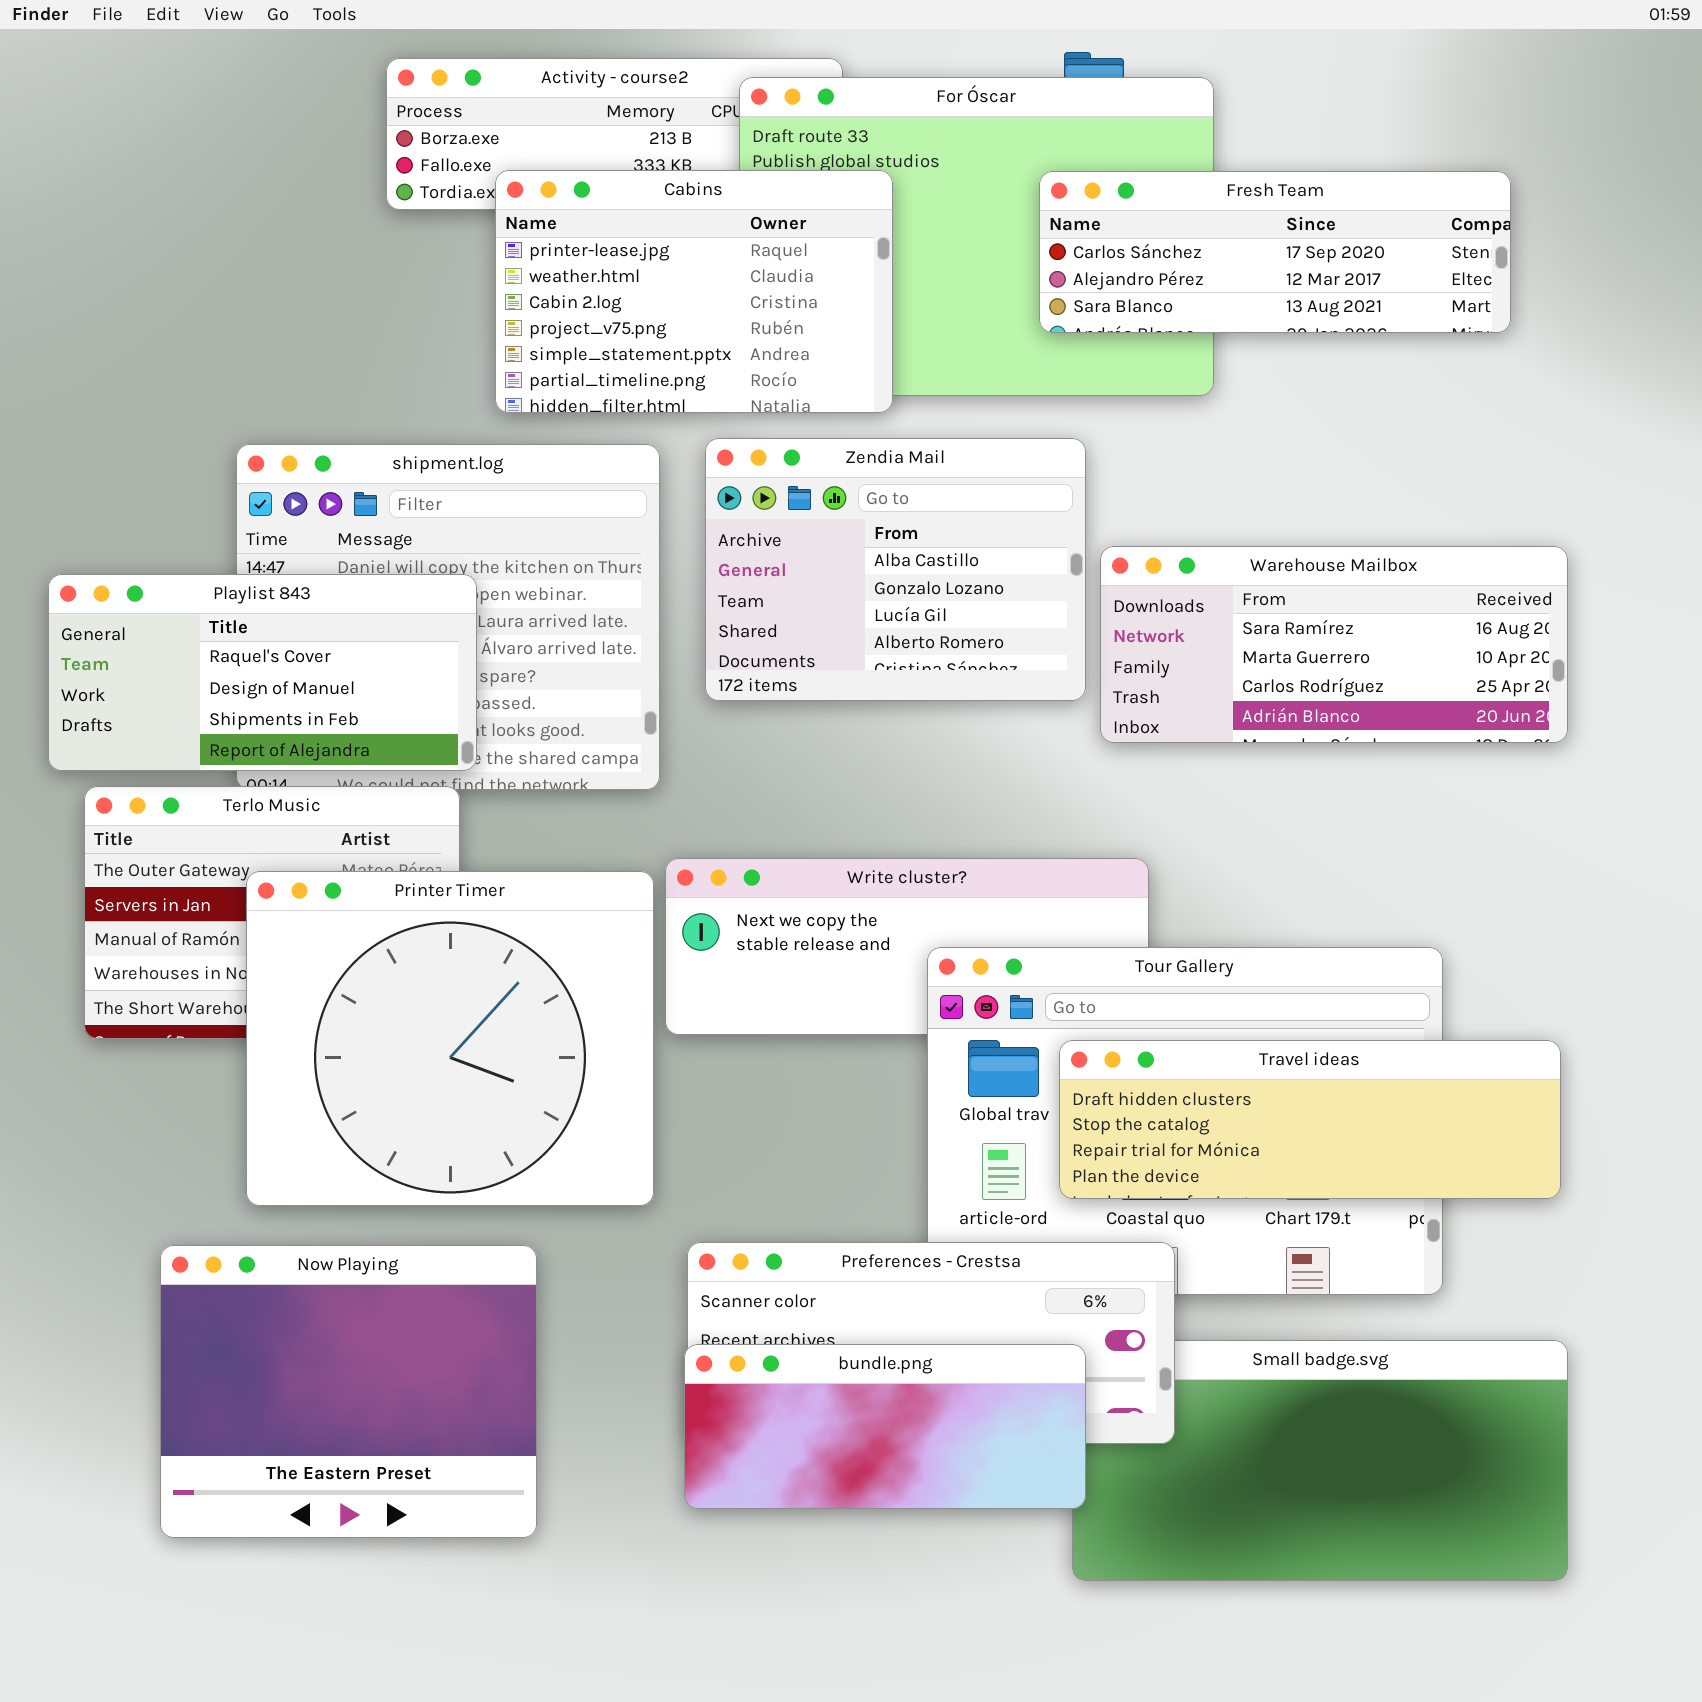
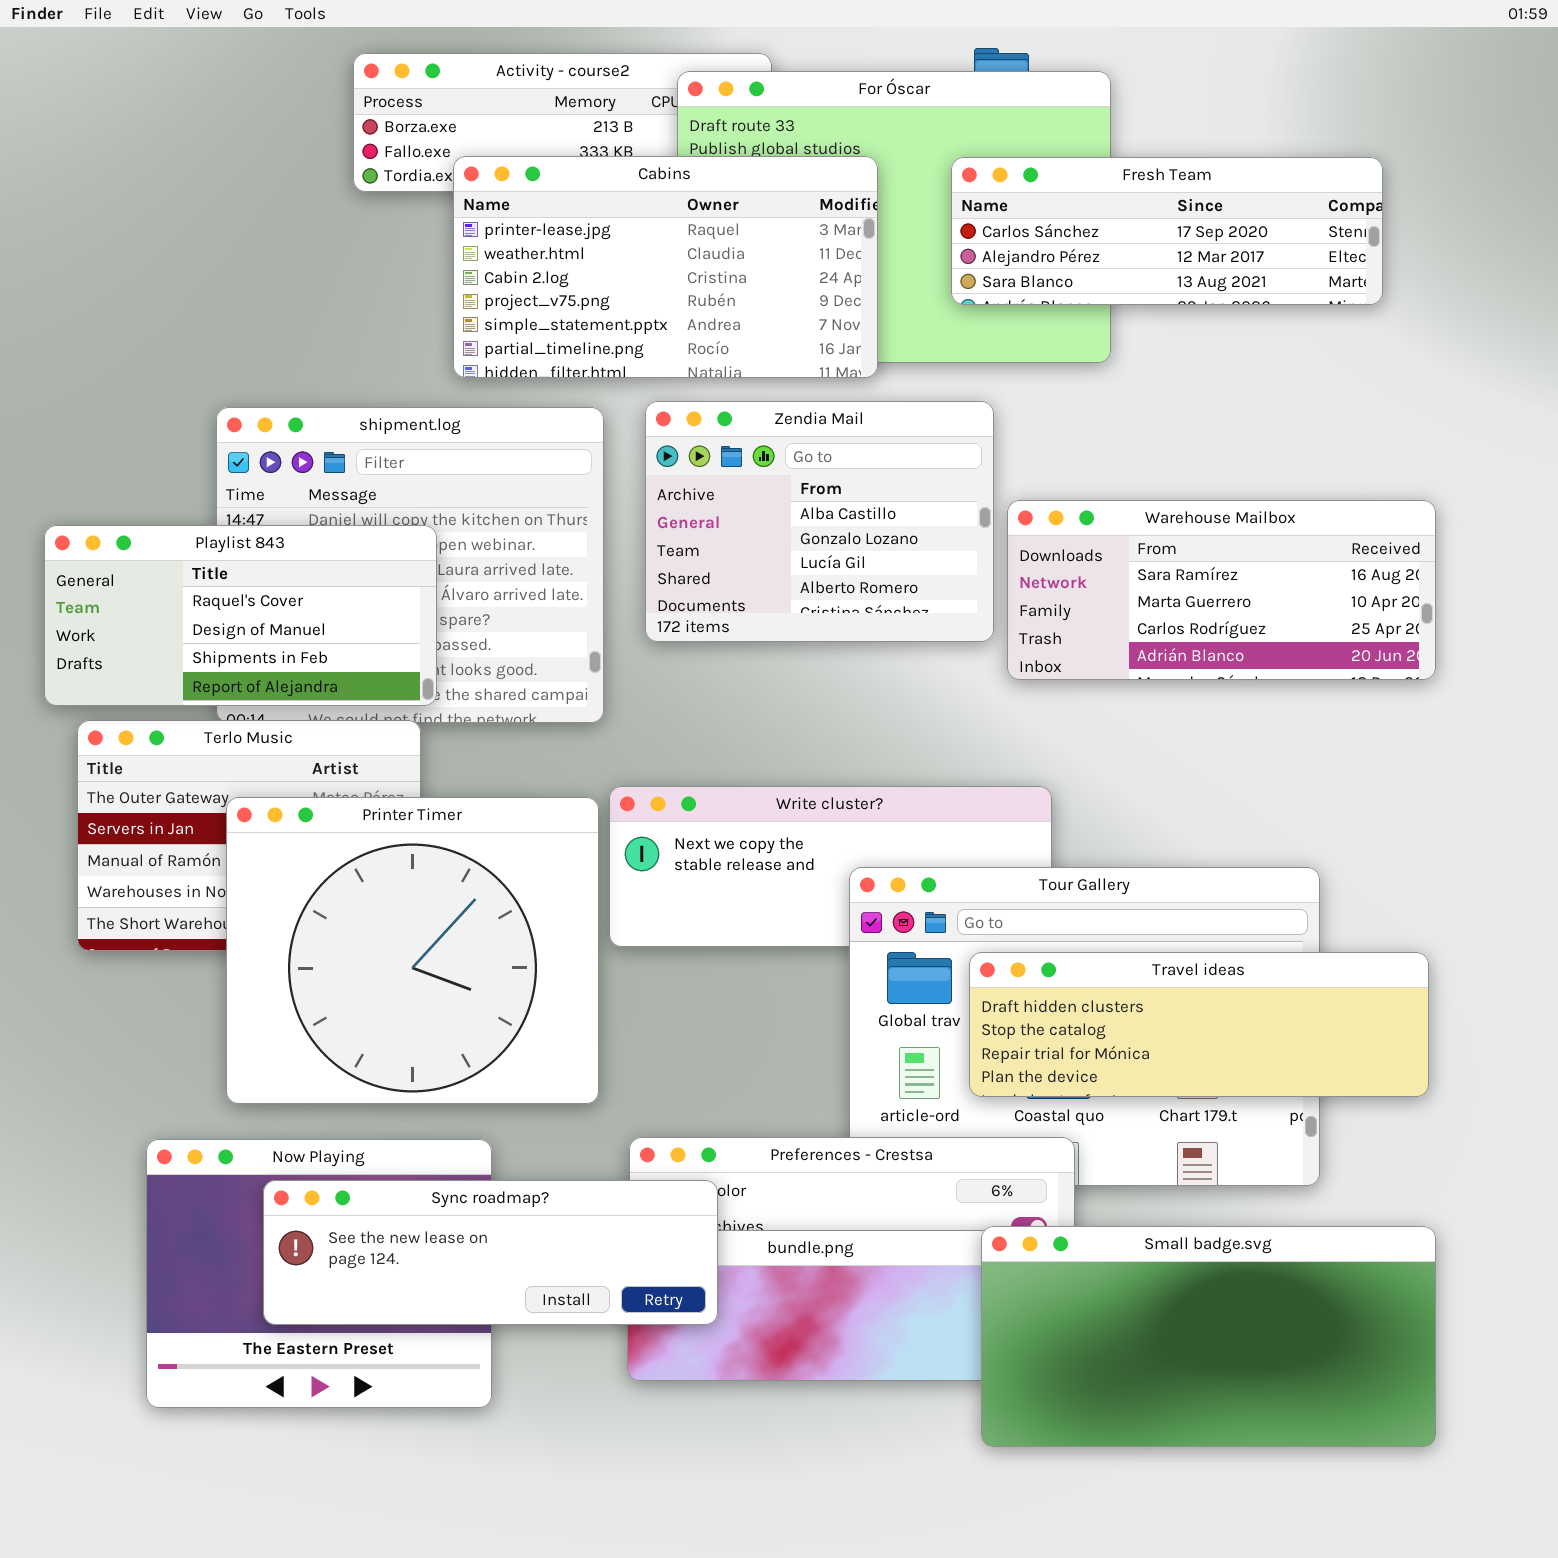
Cabins: [495,170,893,413] -> [453,156,878,378], resized
Sync roadmap?: none -> [263,1180,718,1325], opened
Small badge.svg: [1072,1340,1568,1581] -> [981,1226,1436,1447], raised

